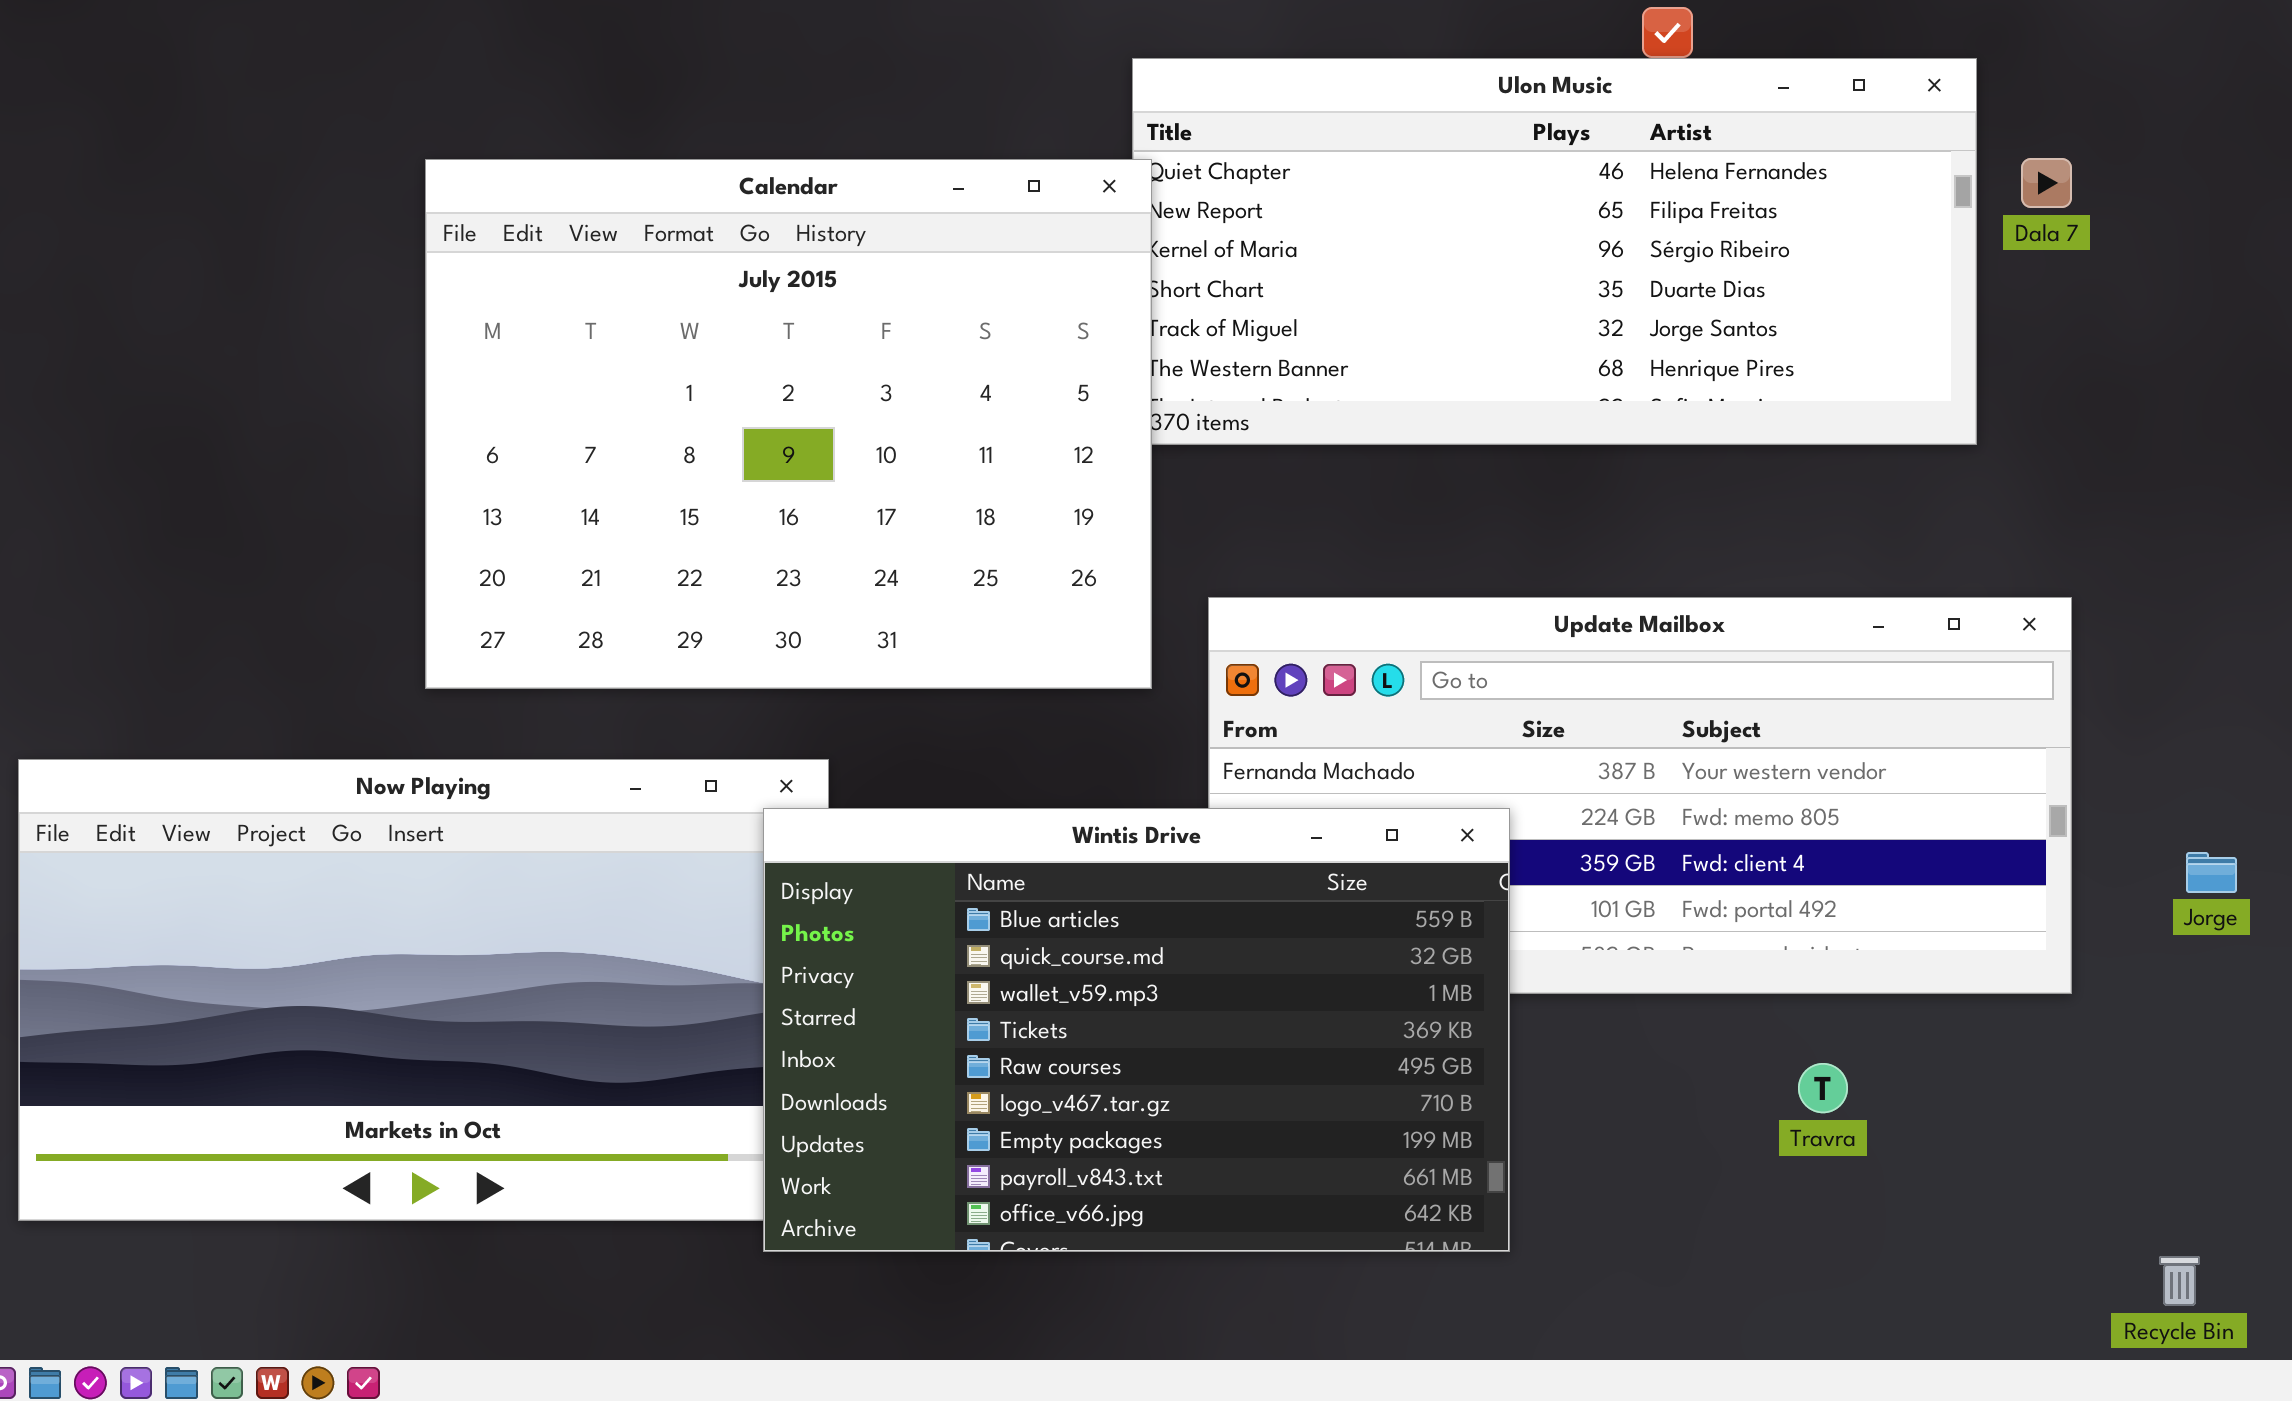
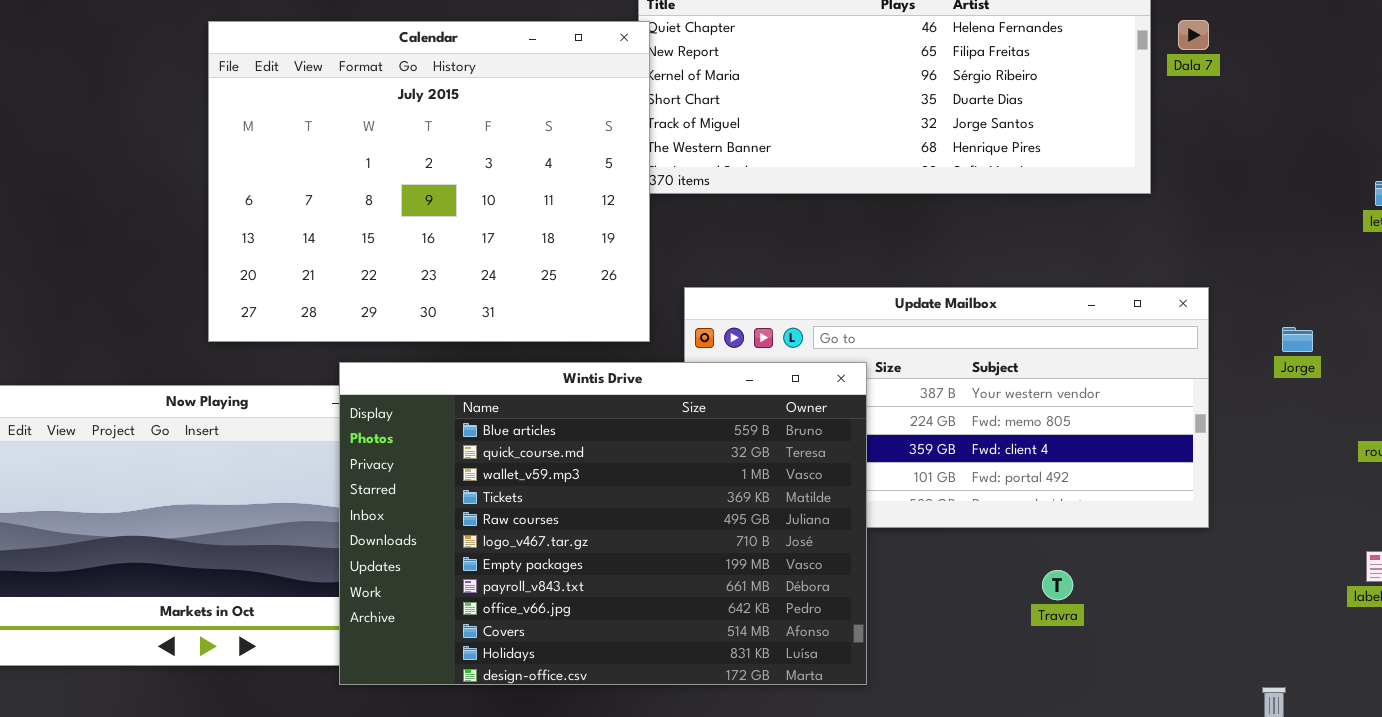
Wintis Drive: [763,808,1510,1252] -> [339,362,867,685], resized
Jorge: [2186,852,2237,893] -> [1282,327,1313,352], moved

